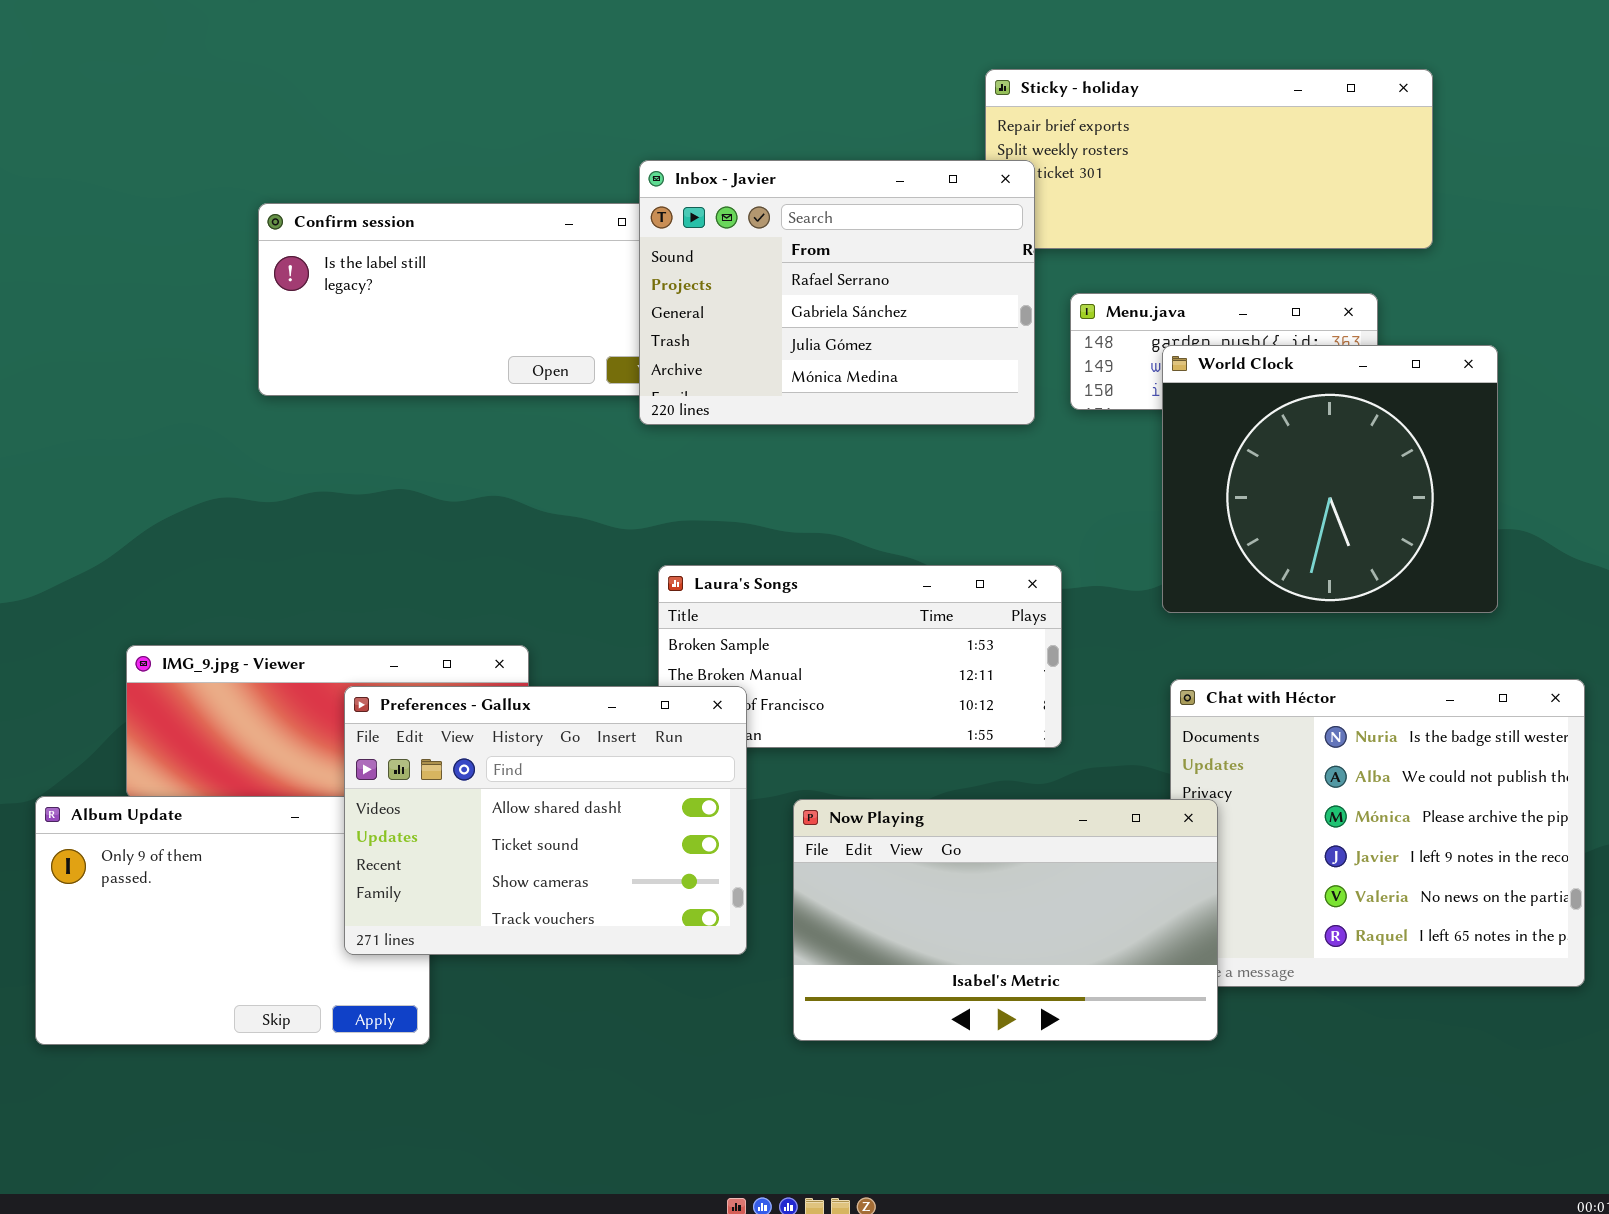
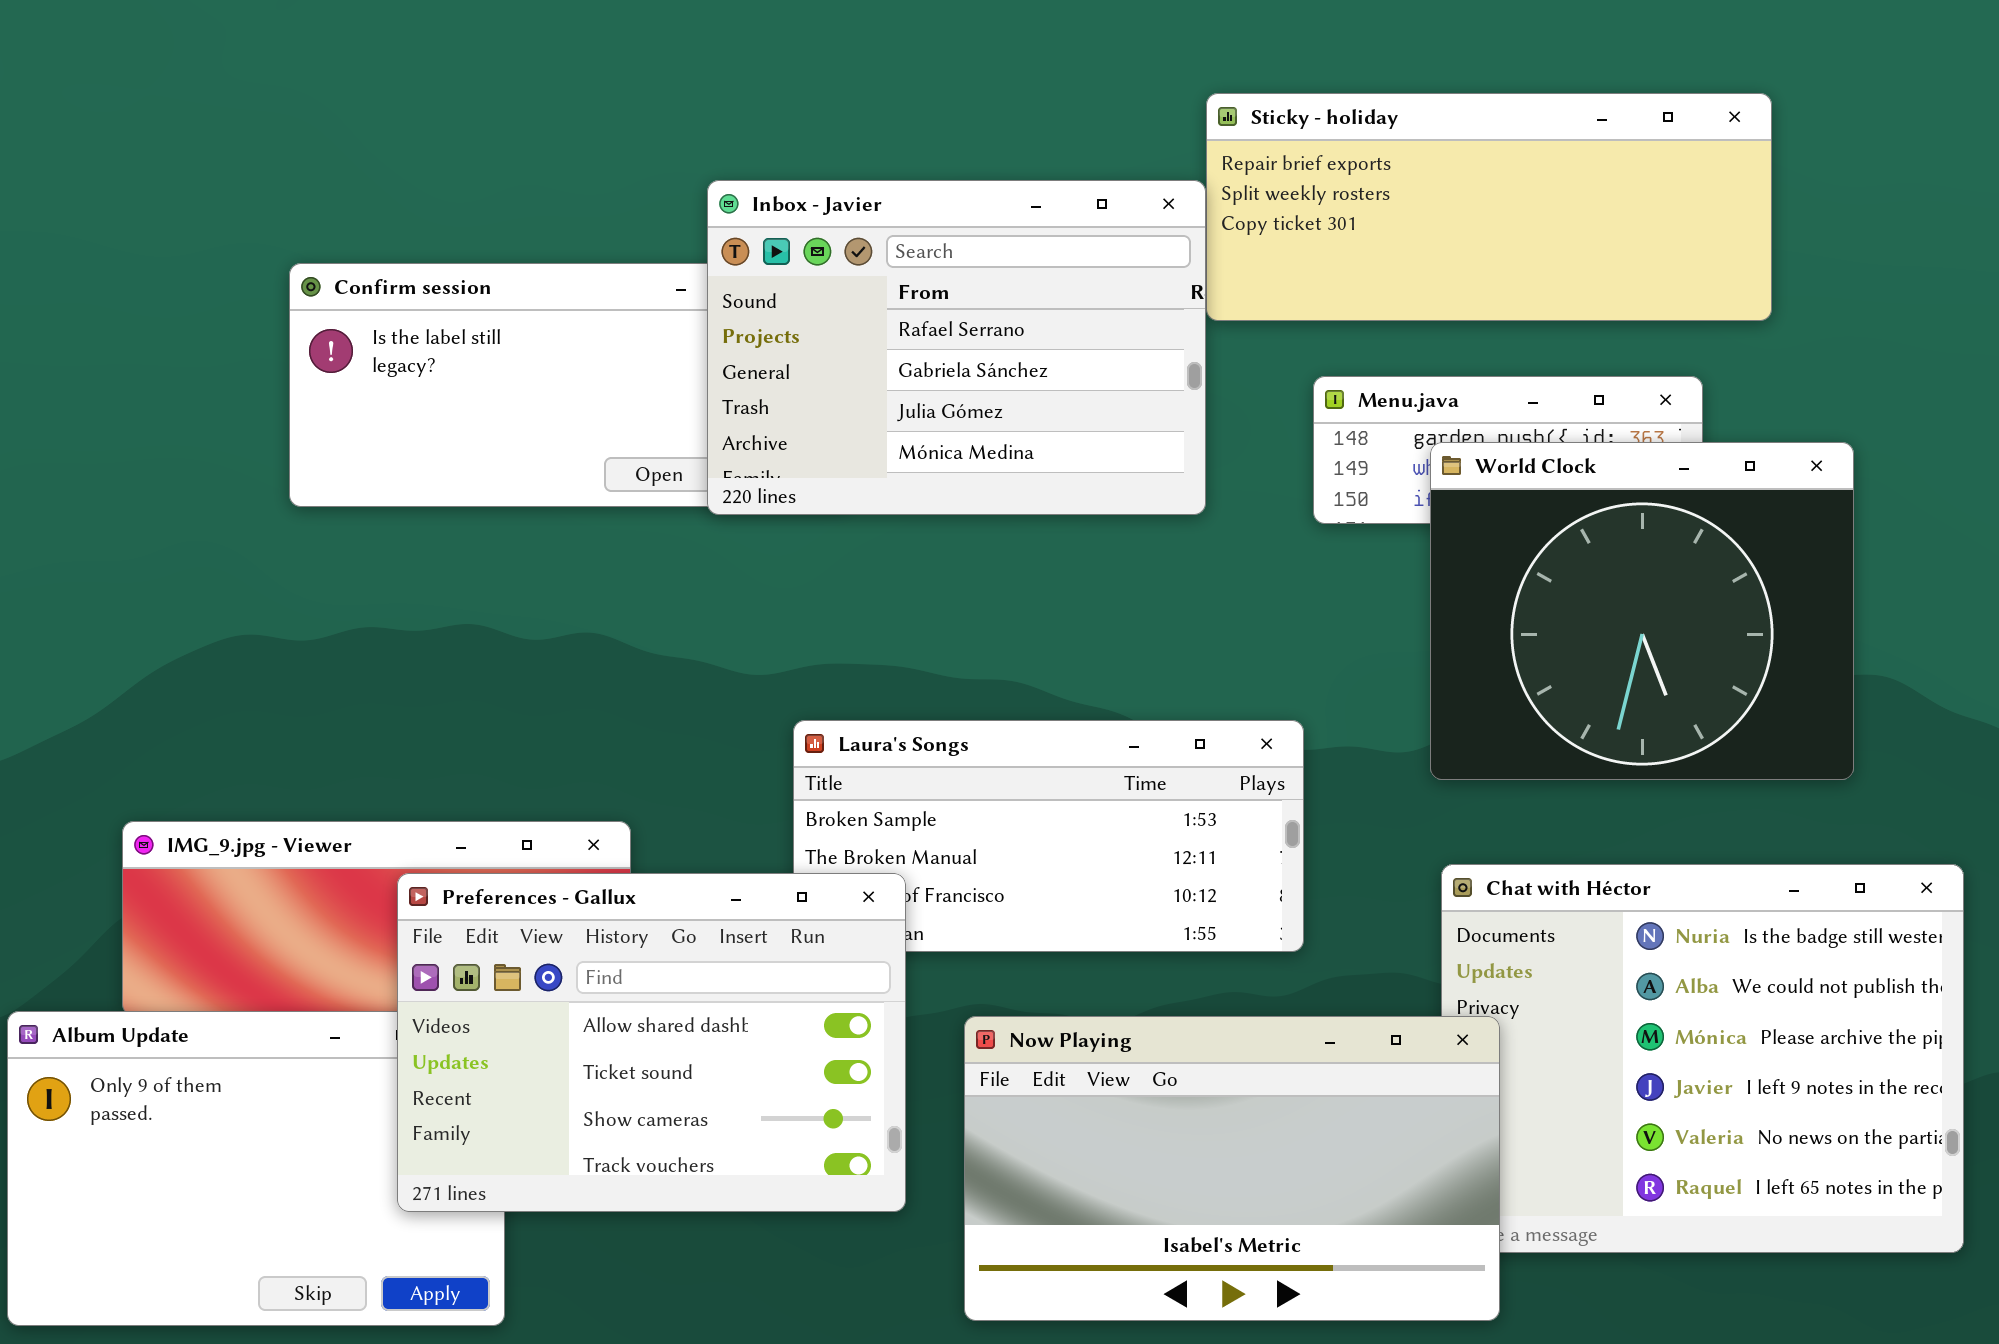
Inbox - Javier: [639,160,1035,425] -> [707,180,1206,515], moved

